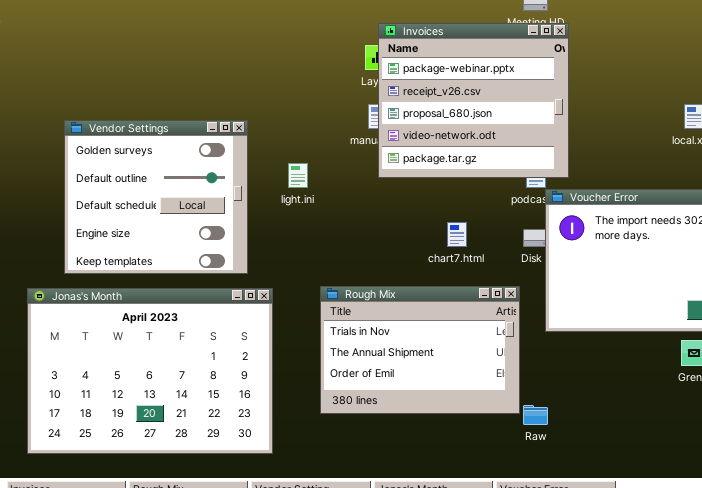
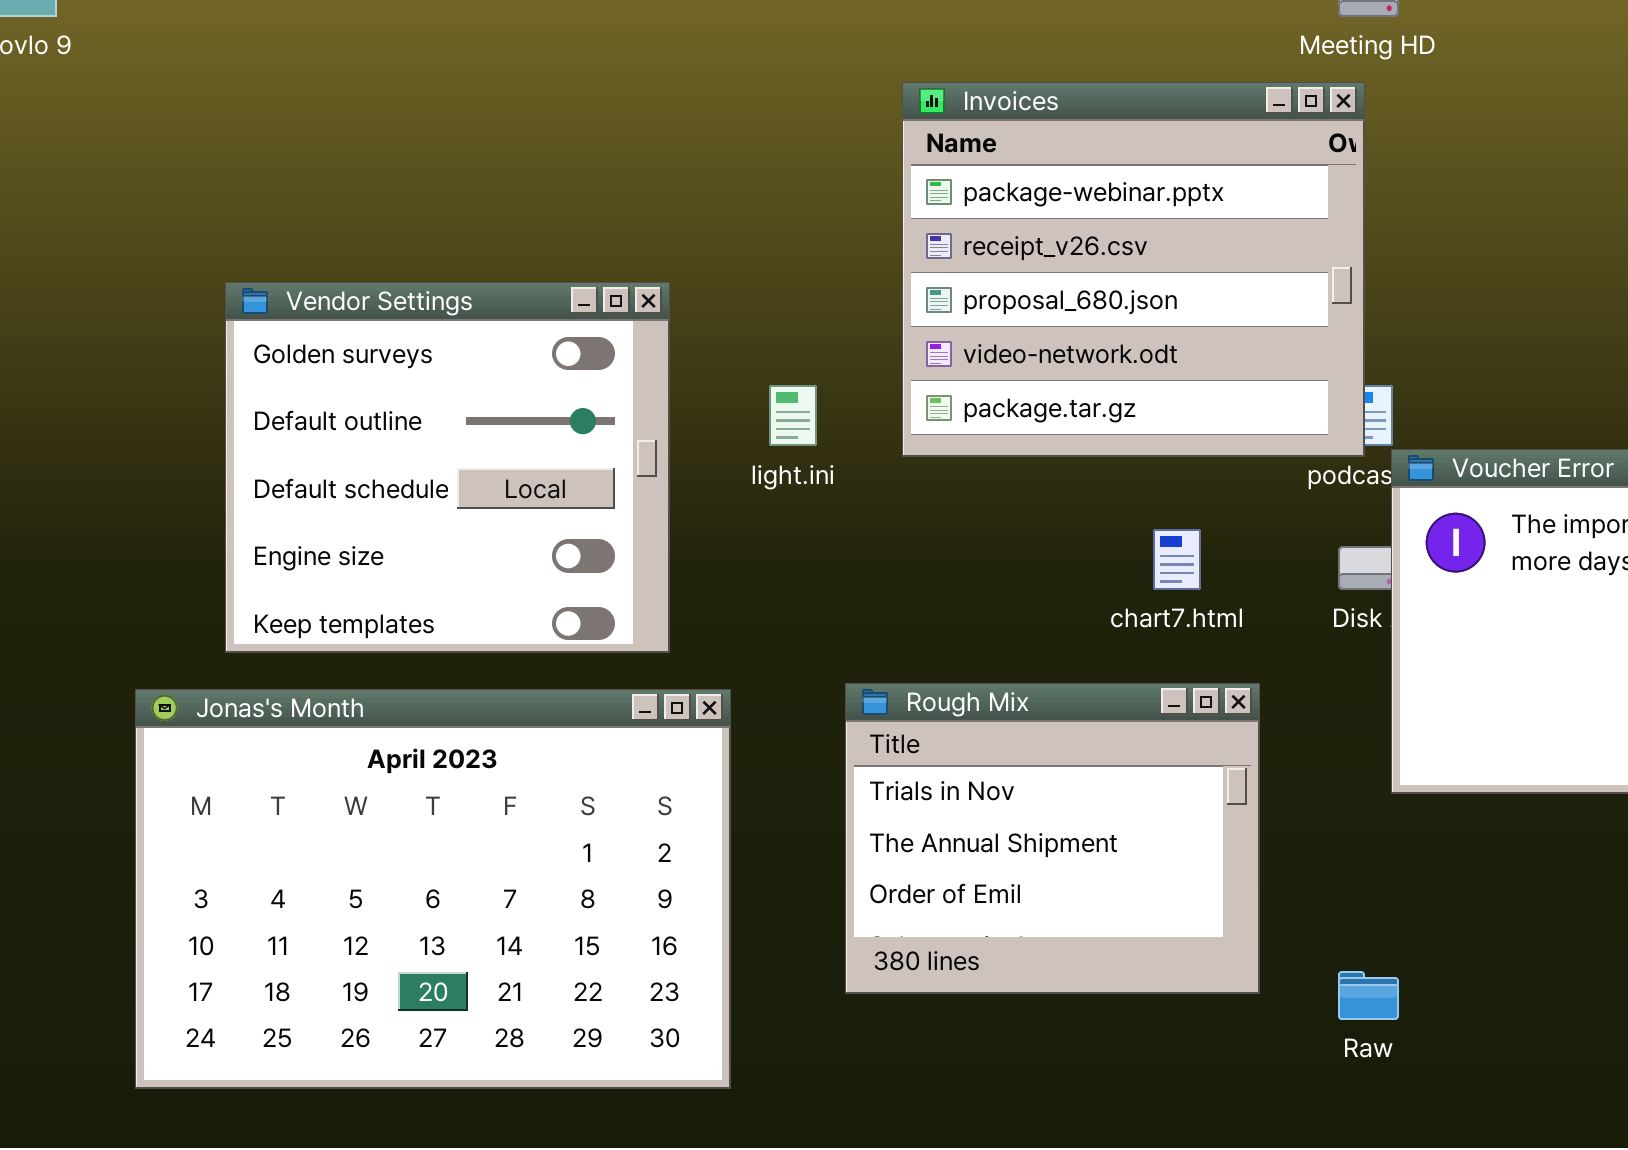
Invoices: [378,23,569,178] -> [902,82,1365,457], moved
Rough Mix: [320,286,520,414] -> [845,683,1260,994], resized

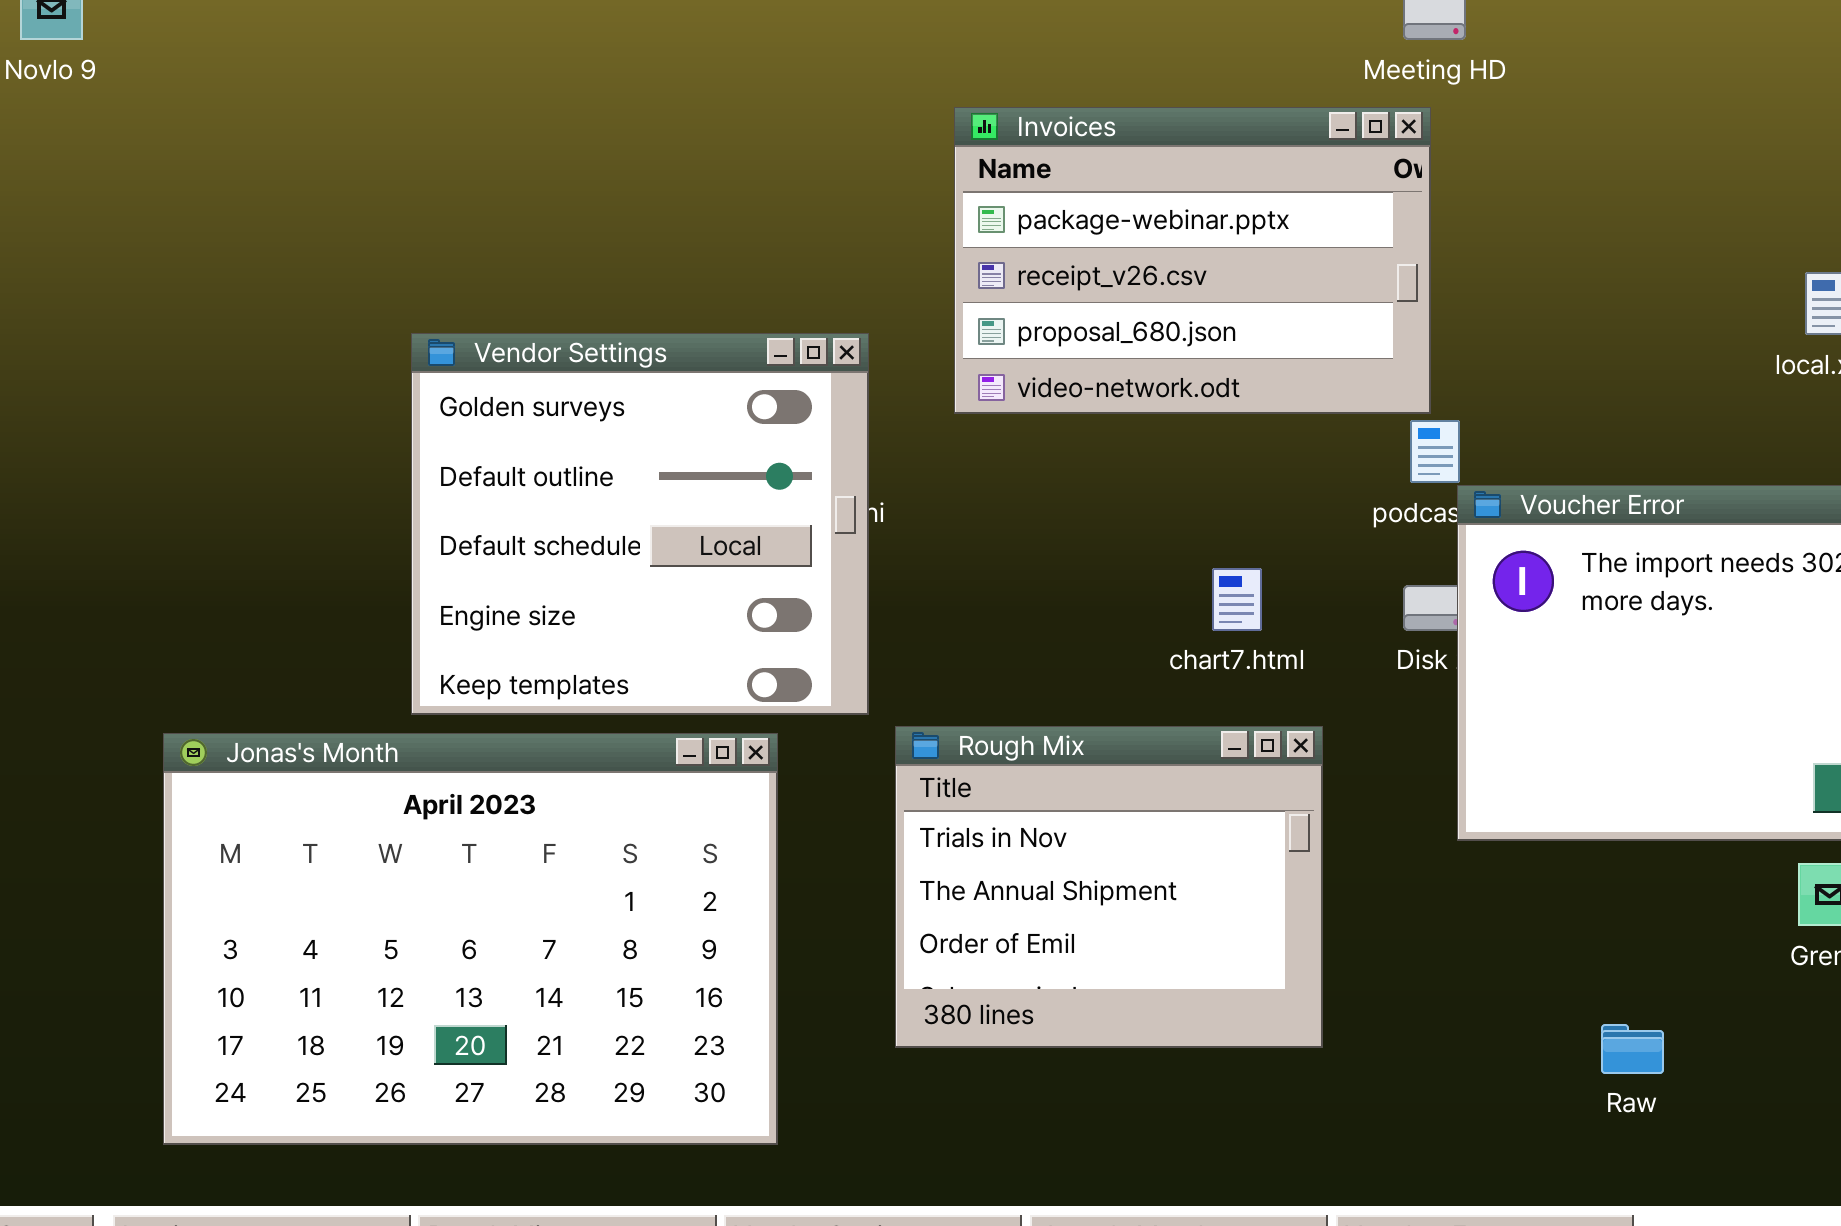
Invoices: [902,82,1365,457] -> [954,107,1431,414], resized
Vendor Settings: [225,282,670,653] -> [411,333,869,715], moved
Raw: [1338,971,1399,1020] -> [1601,1024,1664,1074], moved

